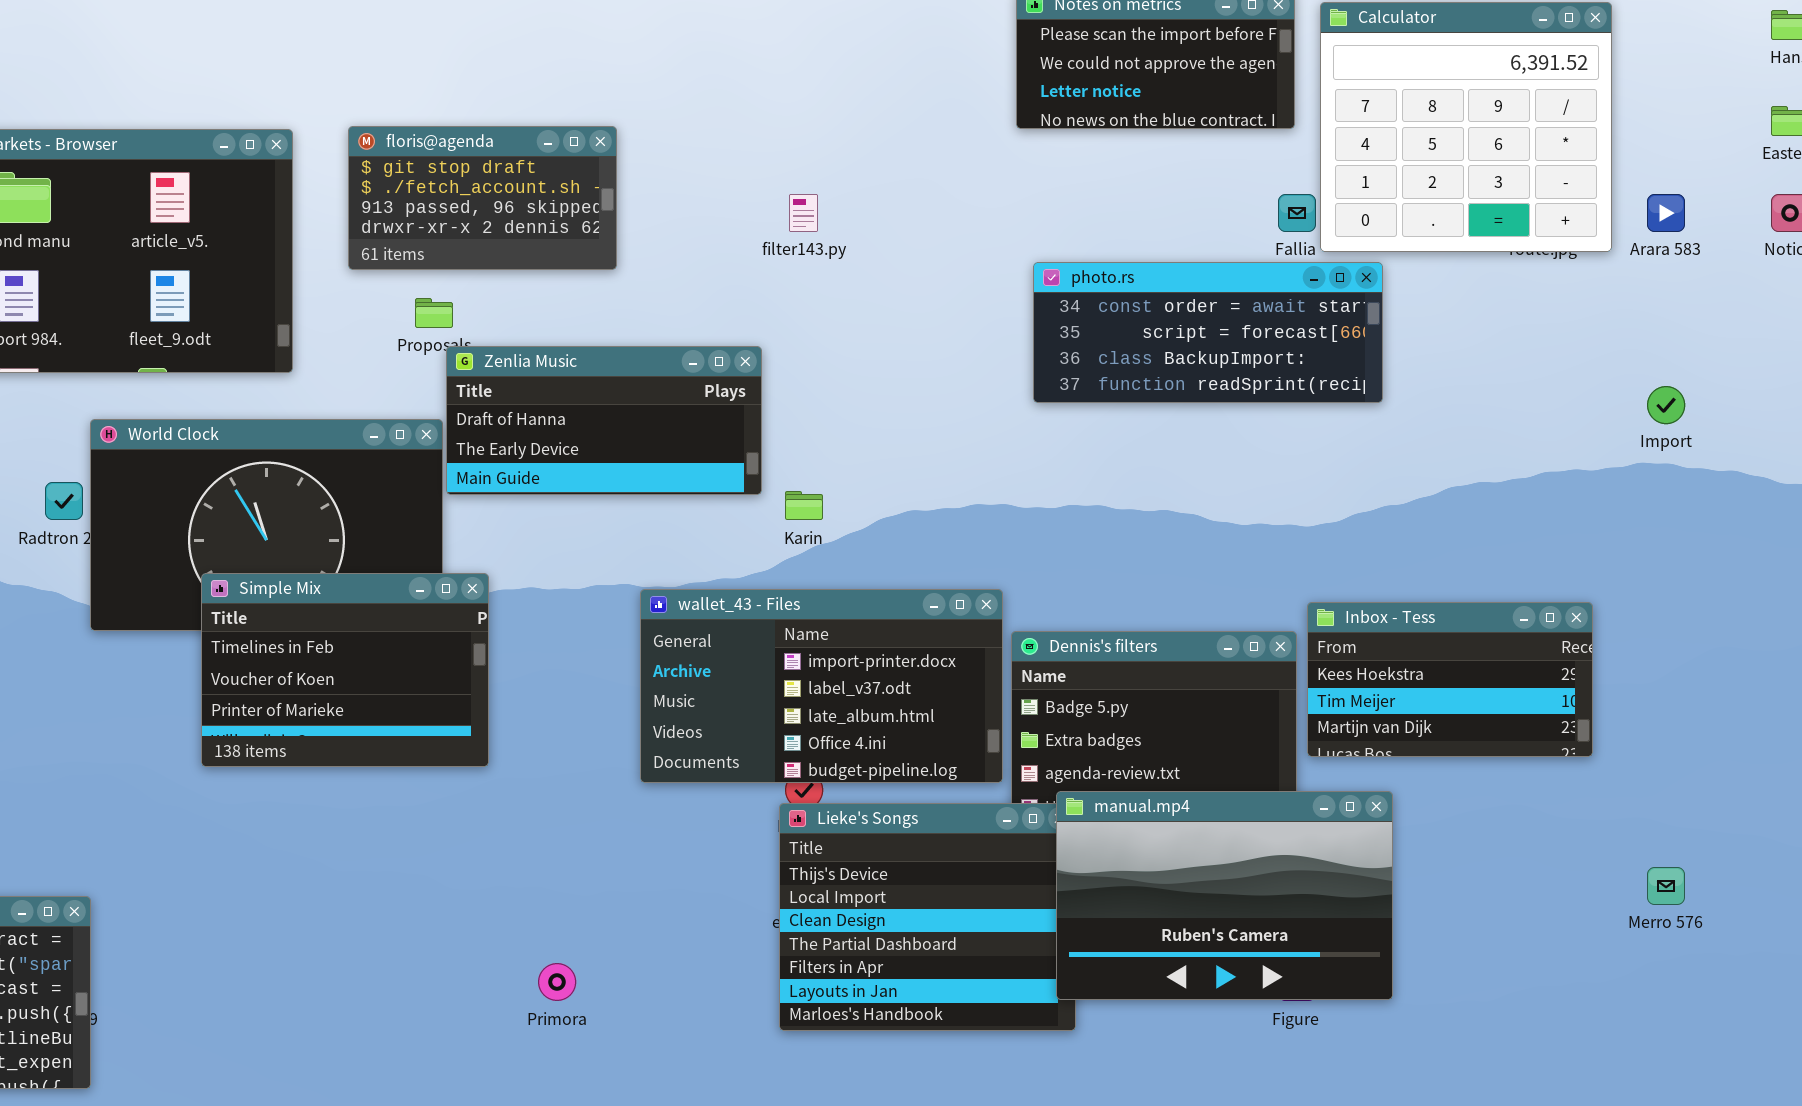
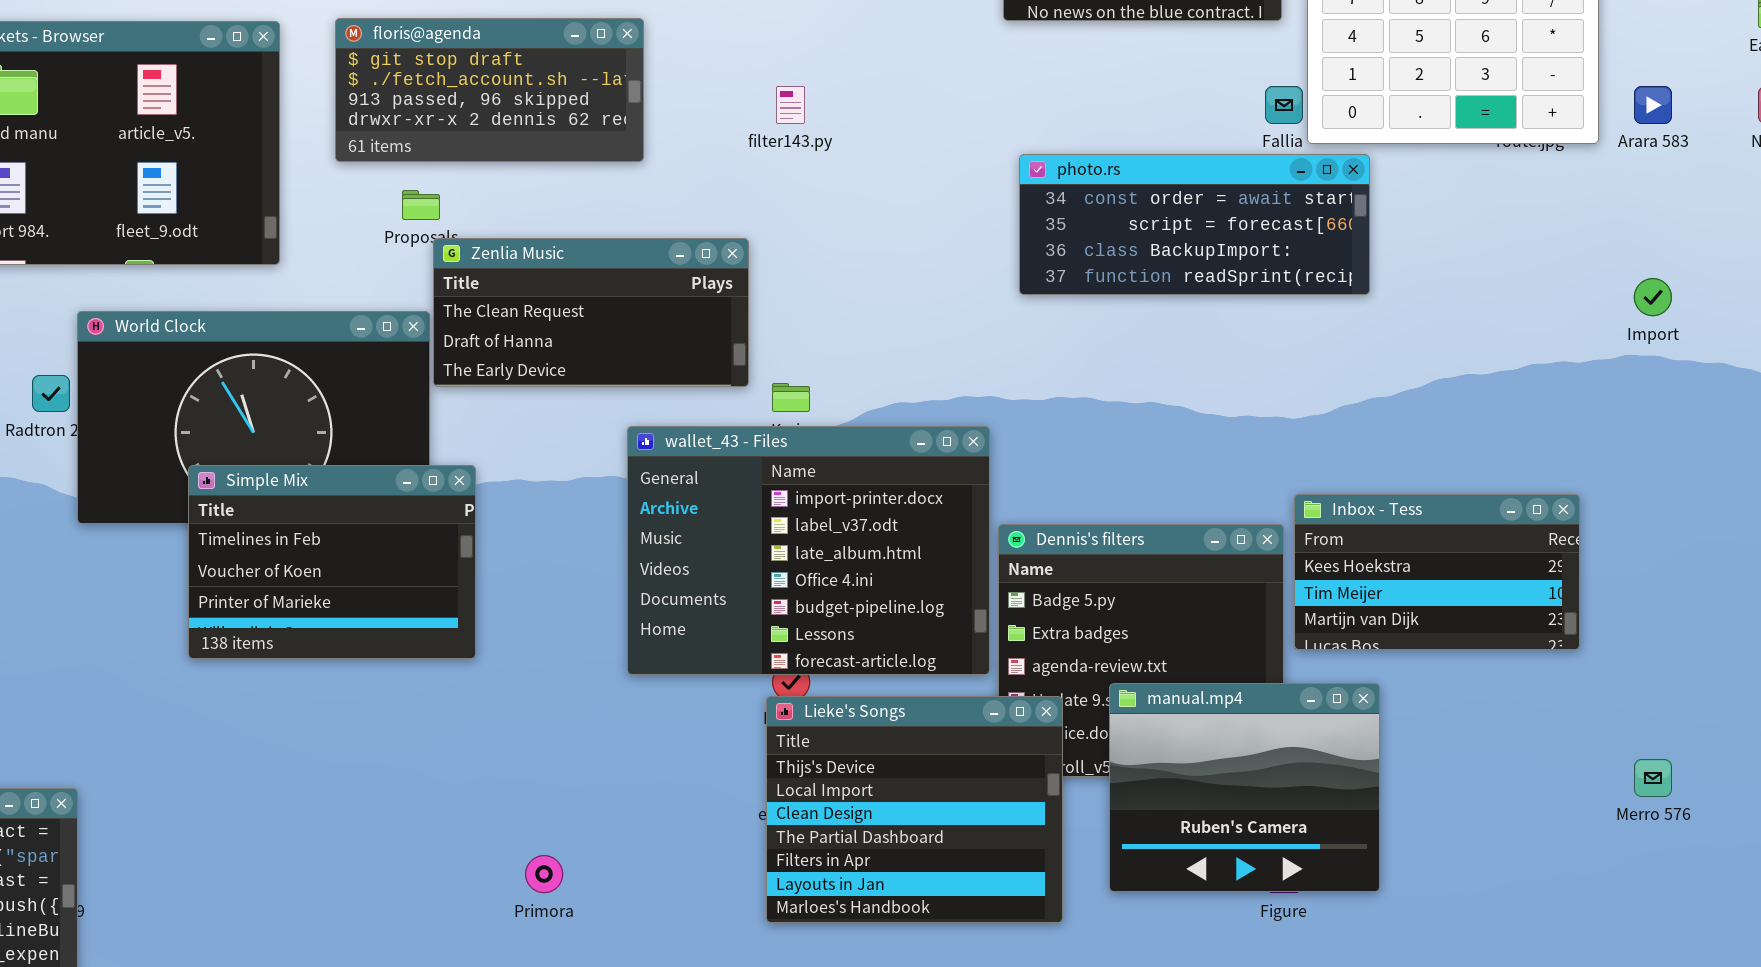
floris@agenda: [348,126,617,270] -> [335,18,644,162], resized
Zenlia Music: [446,346,762,495] -> [433,238,749,387], scrolled up 1 row
wallet_43 - Files: [640,589,1003,783] -> [627,426,990,675], resized
manual.mp4: [1056,791,1393,1000] -> [1109,683,1380,892], resized

